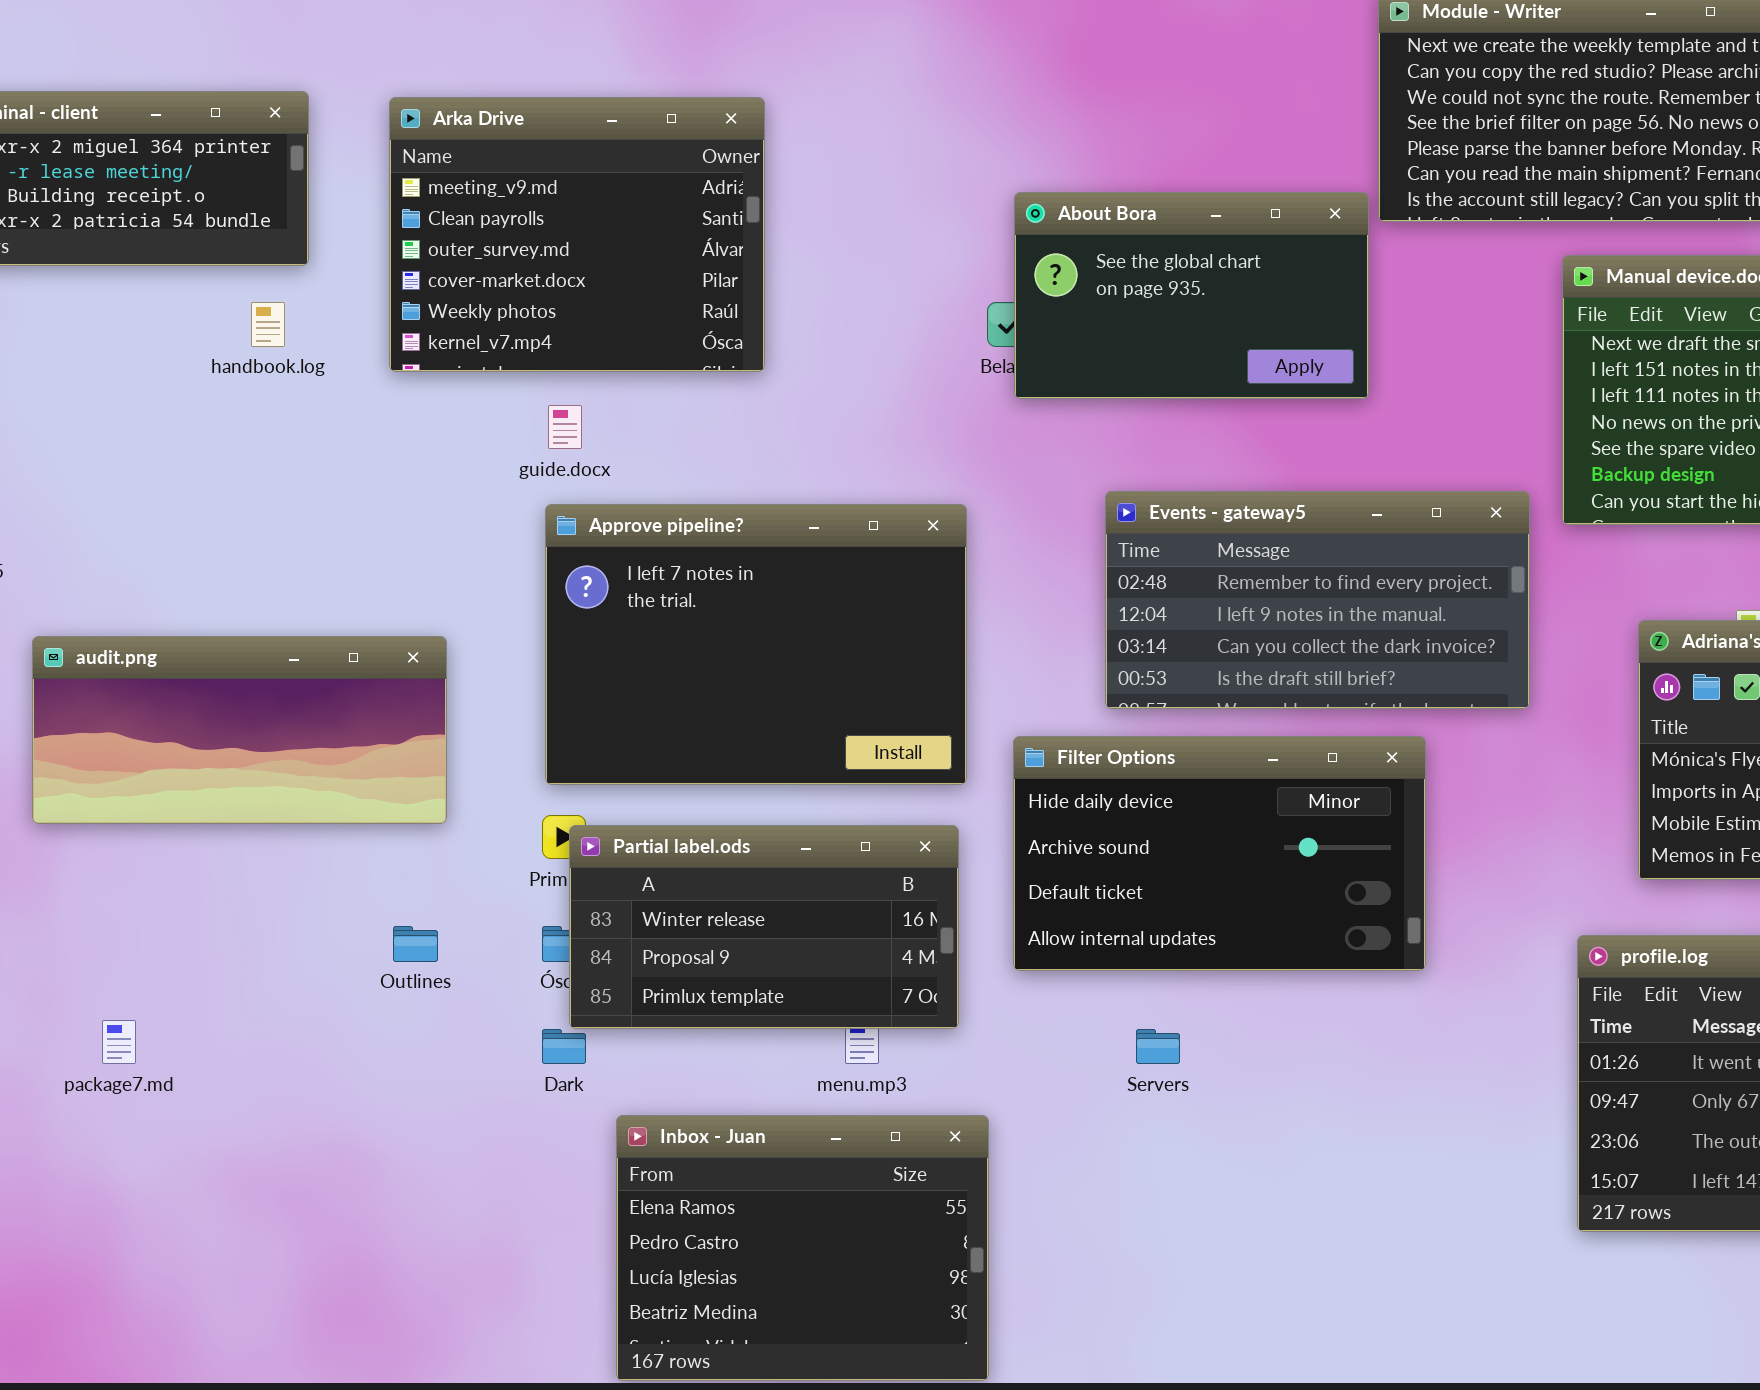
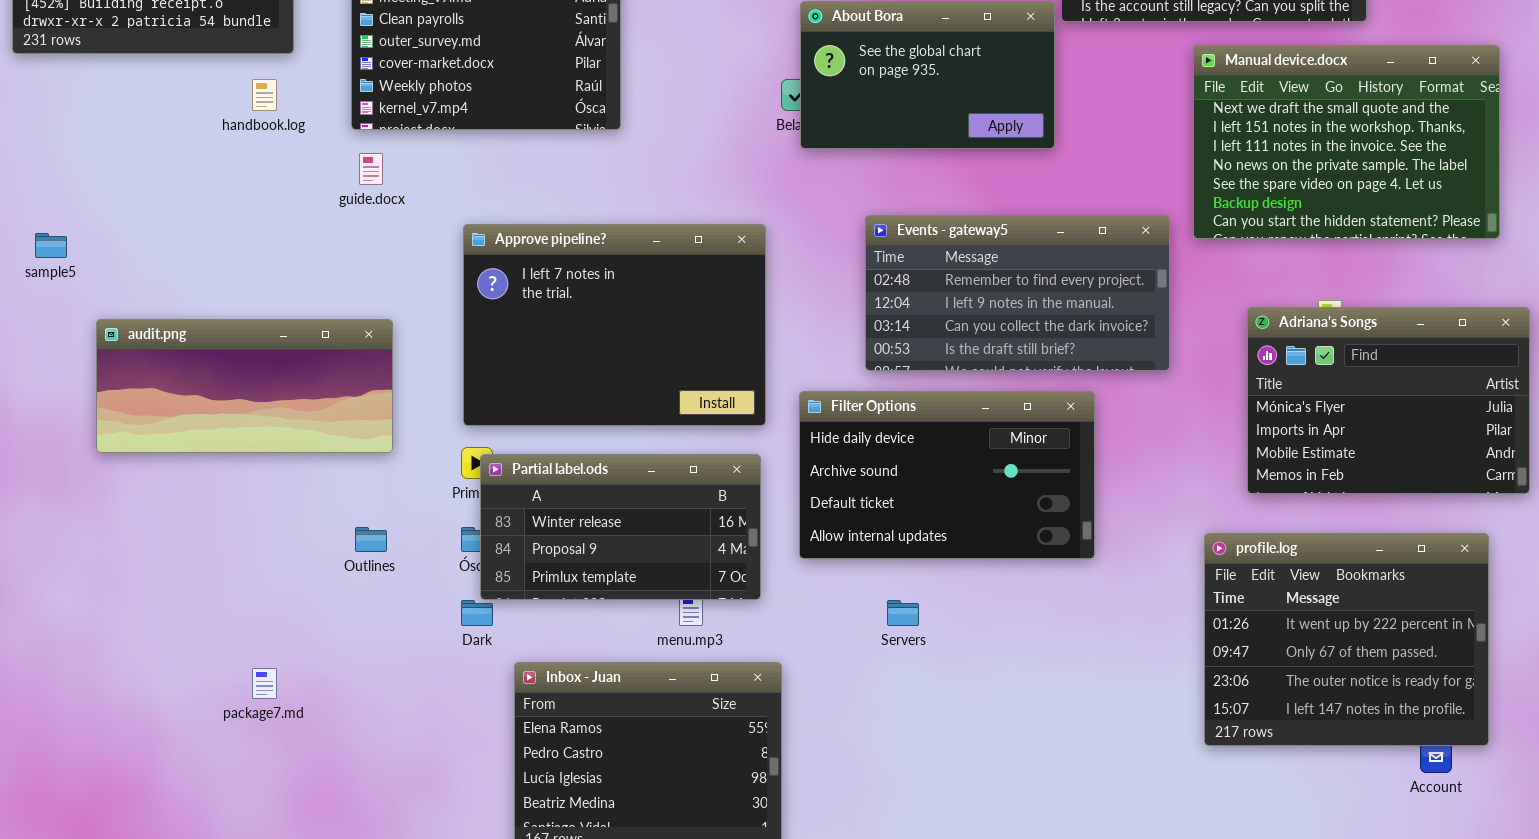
guide.docx: [548,405,582,449] -> [359,153,383,185], moved
package7.md: [102,1020,136,1064] -> [252,668,277,699], moved

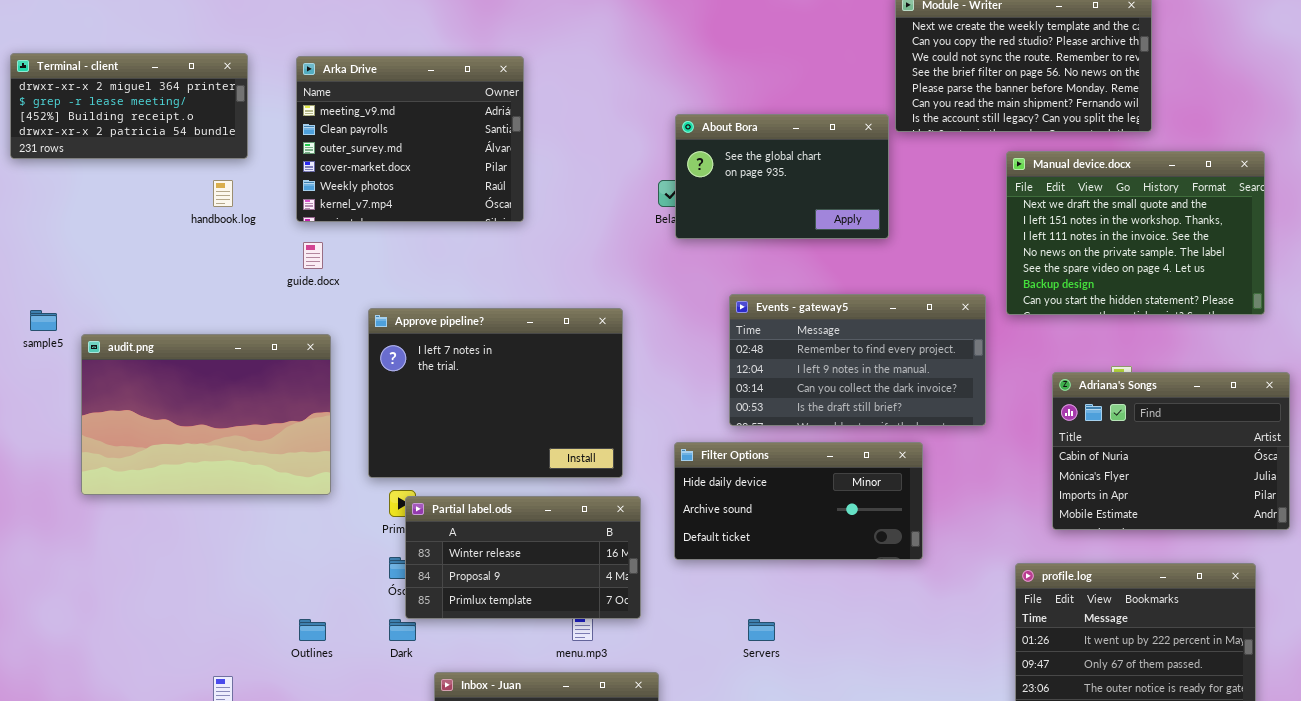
Approve pipeline?: [463,224,766,426] -> [368,308,623,478], moved
Adriana's Songs: [1247,307,1530,494] -> [1052,372,1290,530], scrolled up 1 row
audit.png: [96,319,393,453] -> [81,334,331,495], resized
Filter Options: [799,391,1095,559] -> [674,442,923,560], resized
Outlines: [355,527,387,552] -> [299,619,326,641], moved

